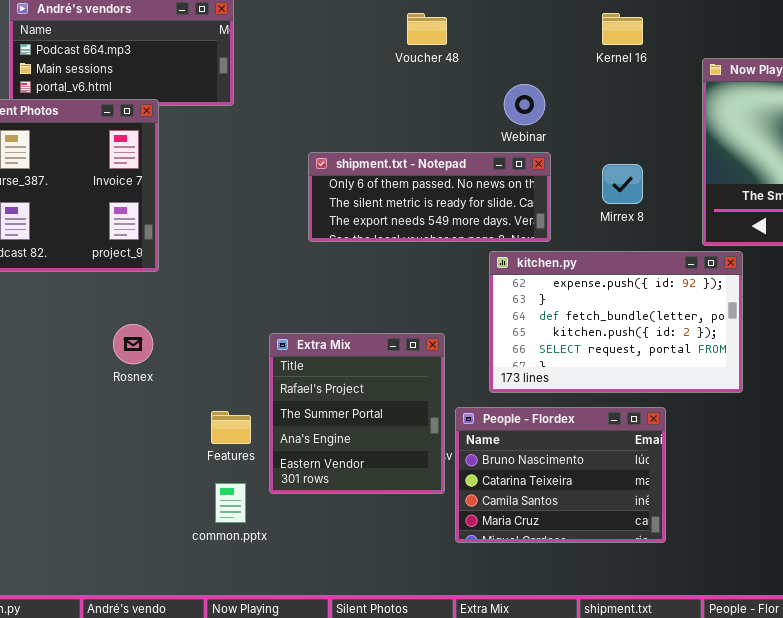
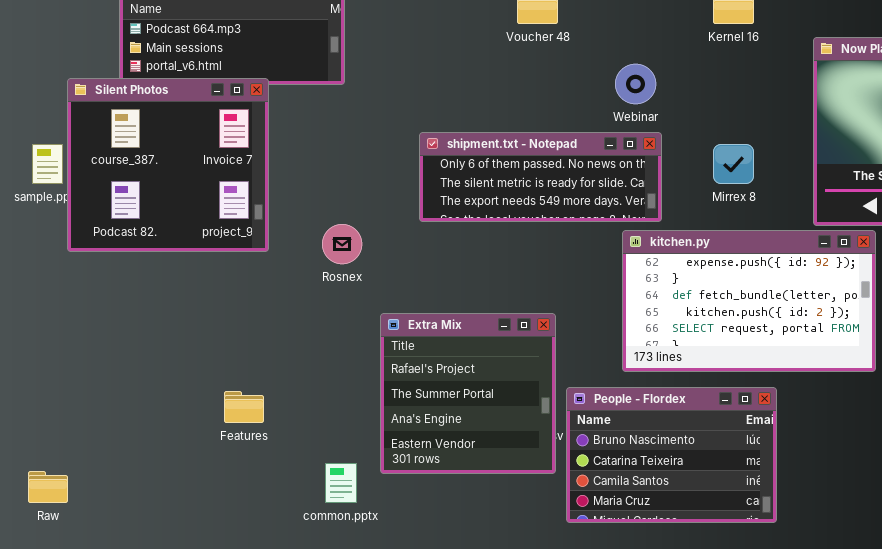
kitchen.py: [489,251,743,393] -> [622,230,876,372], moved
Rosnex: [113,324,153,364] -> [322,224,362,264], moved
Features: [211,411,251,444] -> [224,391,264,423], moved

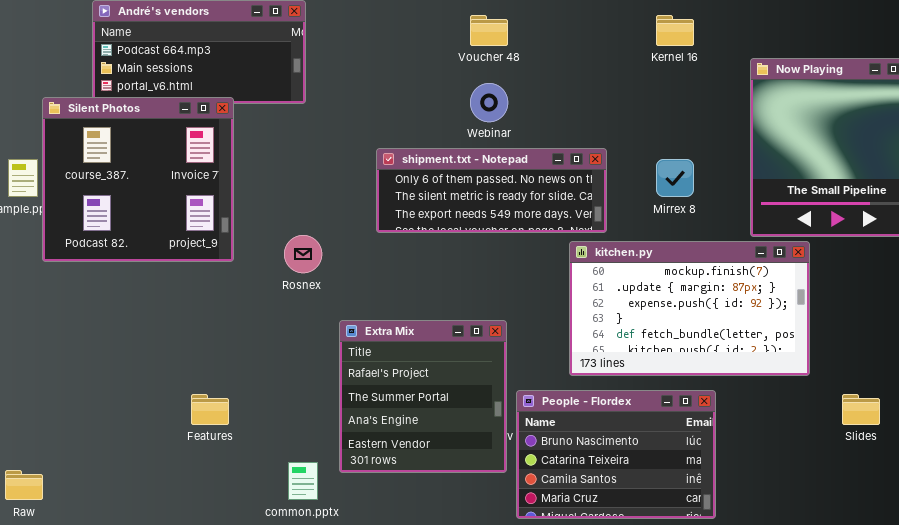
Webinar: [615,64,656,104] -> [470,83,508,122], moved
kitchen.py: [622,230,876,372] -> [569,241,810,376], scrolled up 2 rows

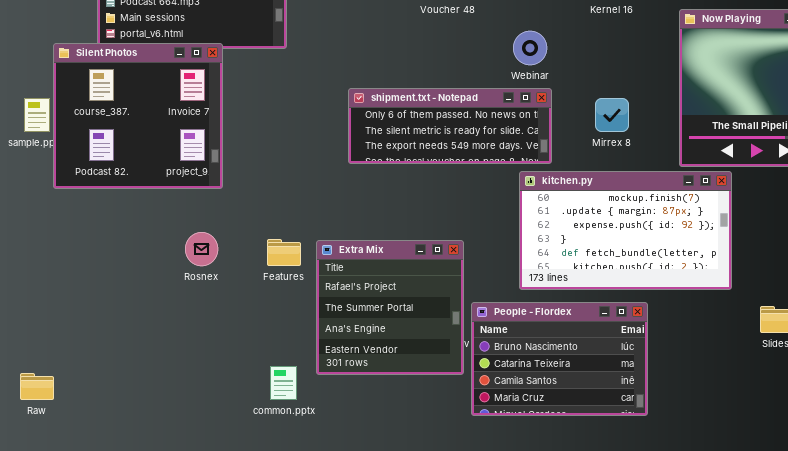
Webinar: [470,83,508,122] -> [513,31,547,65], moved
Rosnex: [284,235,322,273] -> [185,232,218,266], moved
Features: [191,394,229,425] -> [267,239,301,266], moved

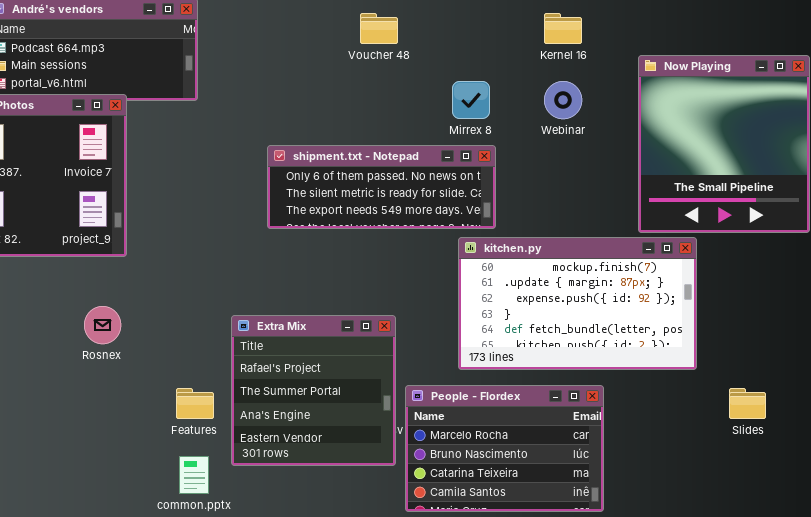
Webinar: [513,31,547,65] -> [544,81,582,119], moved
Mirrex 8: [595,98,629,132] -> [452,81,490,119], moved
Features: [267,239,301,266] -> [176,388,214,419], moved
People - Flordex: [471,302,648,416] -> [405,385,604,512], scrolled up 1 row

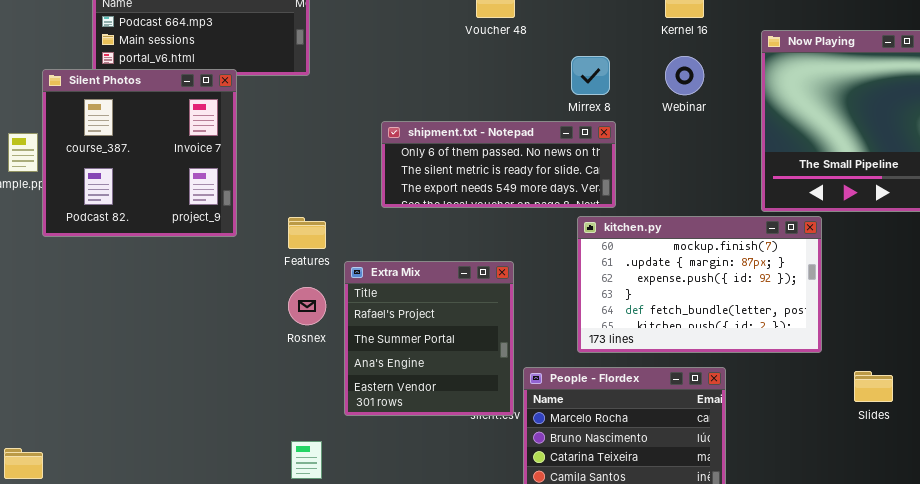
Rosnex: [84,306,121,344] -> [288,287,326,325], moved
Extra Mix: [231,315,396,466] -> [344,261,514,416], moved
Features: [176,388,214,419] -> [288,217,326,249], moved

